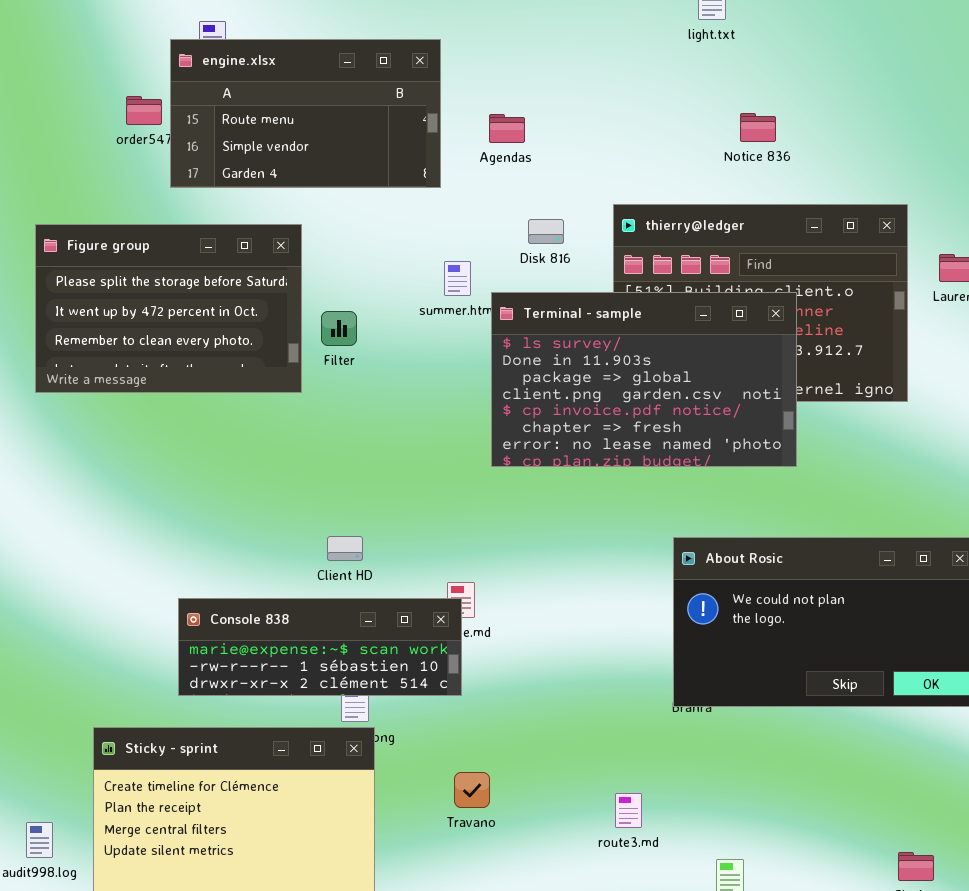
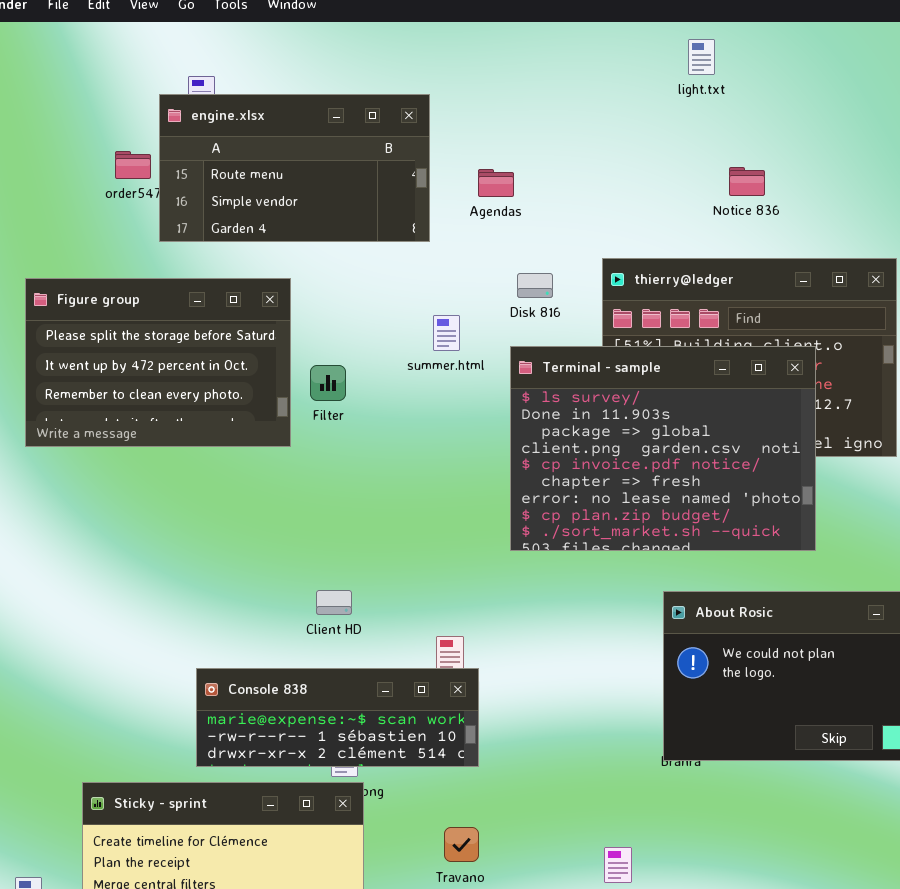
Terminal - sample: [491,292,797,467] -> [510,346,816,551], moved, resized
Console 838: [178,598,462,696] -> [196,668,479,767], moved

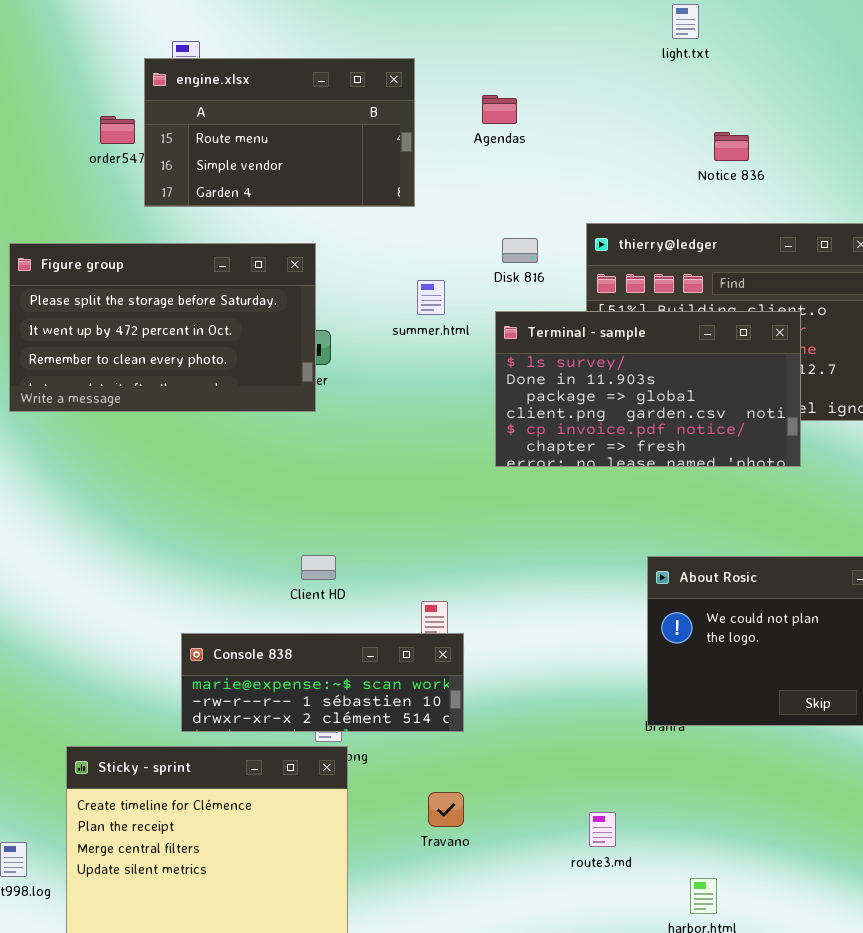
Agendas: [478,169,514,197] -> [482,95,517,124], moved
Figure group: [25,278,291,447] -> [9,243,316,412], resized
Terminal - sample: [510,346,816,551] -> [495,311,801,467], resized

